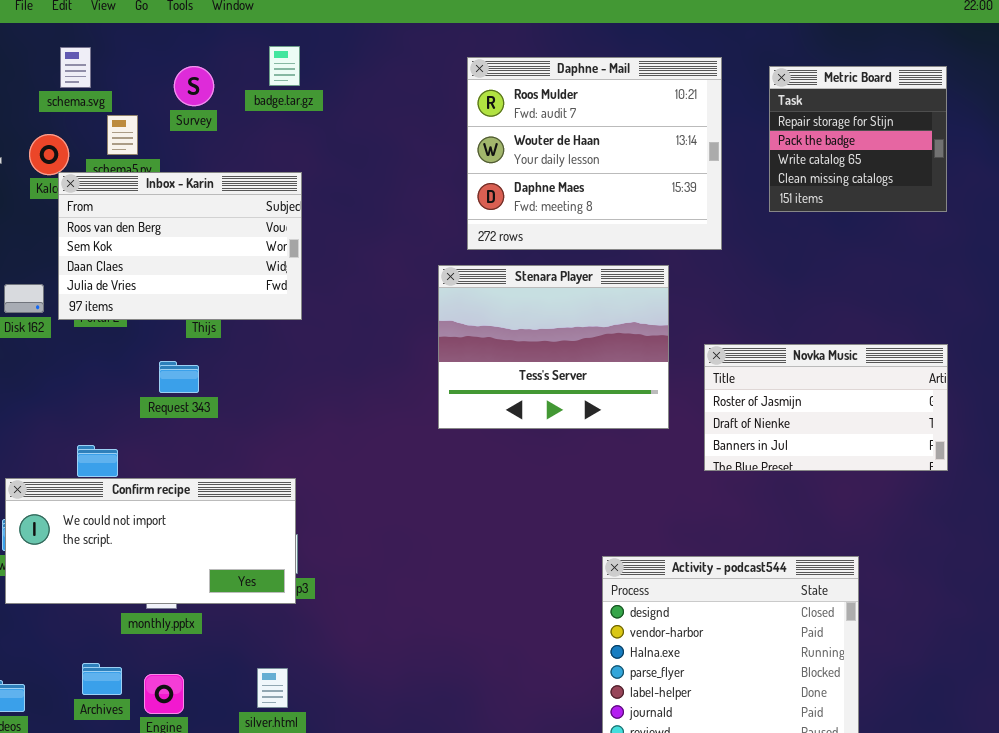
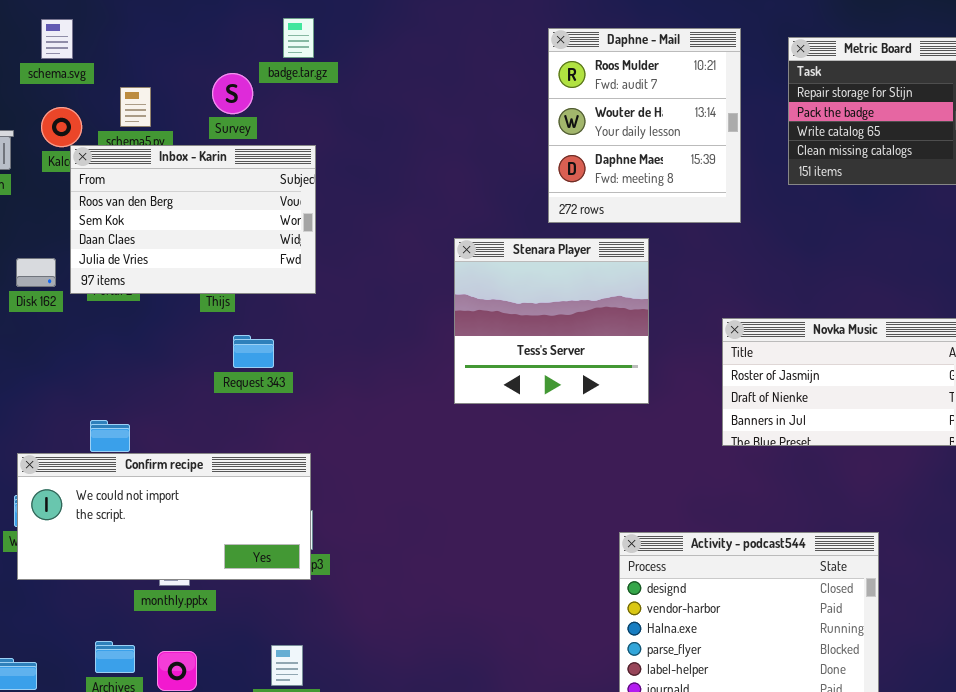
schema.svg: [60,47,91,88] -> [41,19,73,59], moved
Daphne - Mail: [467,57,722,250] -> [548,28,741,223], resized
Survey: [174,66,214,106] -> [212,73,253,114], moved
Stenara Player: [438,265,669,429] -> [454,238,649,404], resized
Request 343: [159,361,199,393] -> [233,335,274,368], moved

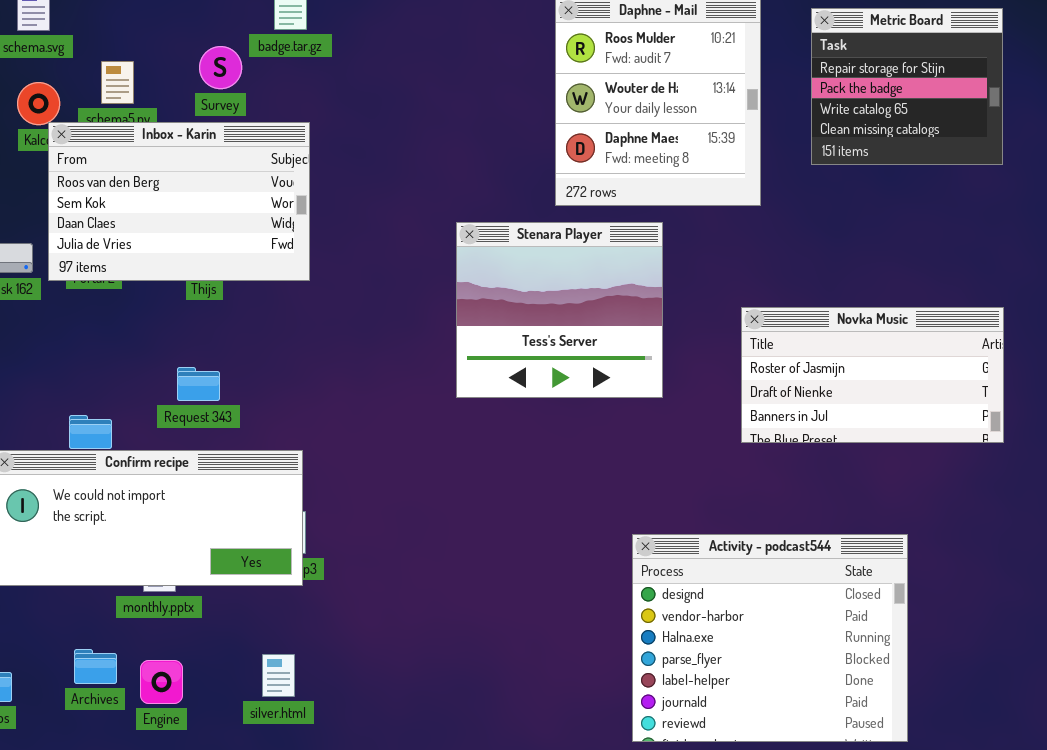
Request 343: [233,335,274,368] -> [177,367,220,401], moved

